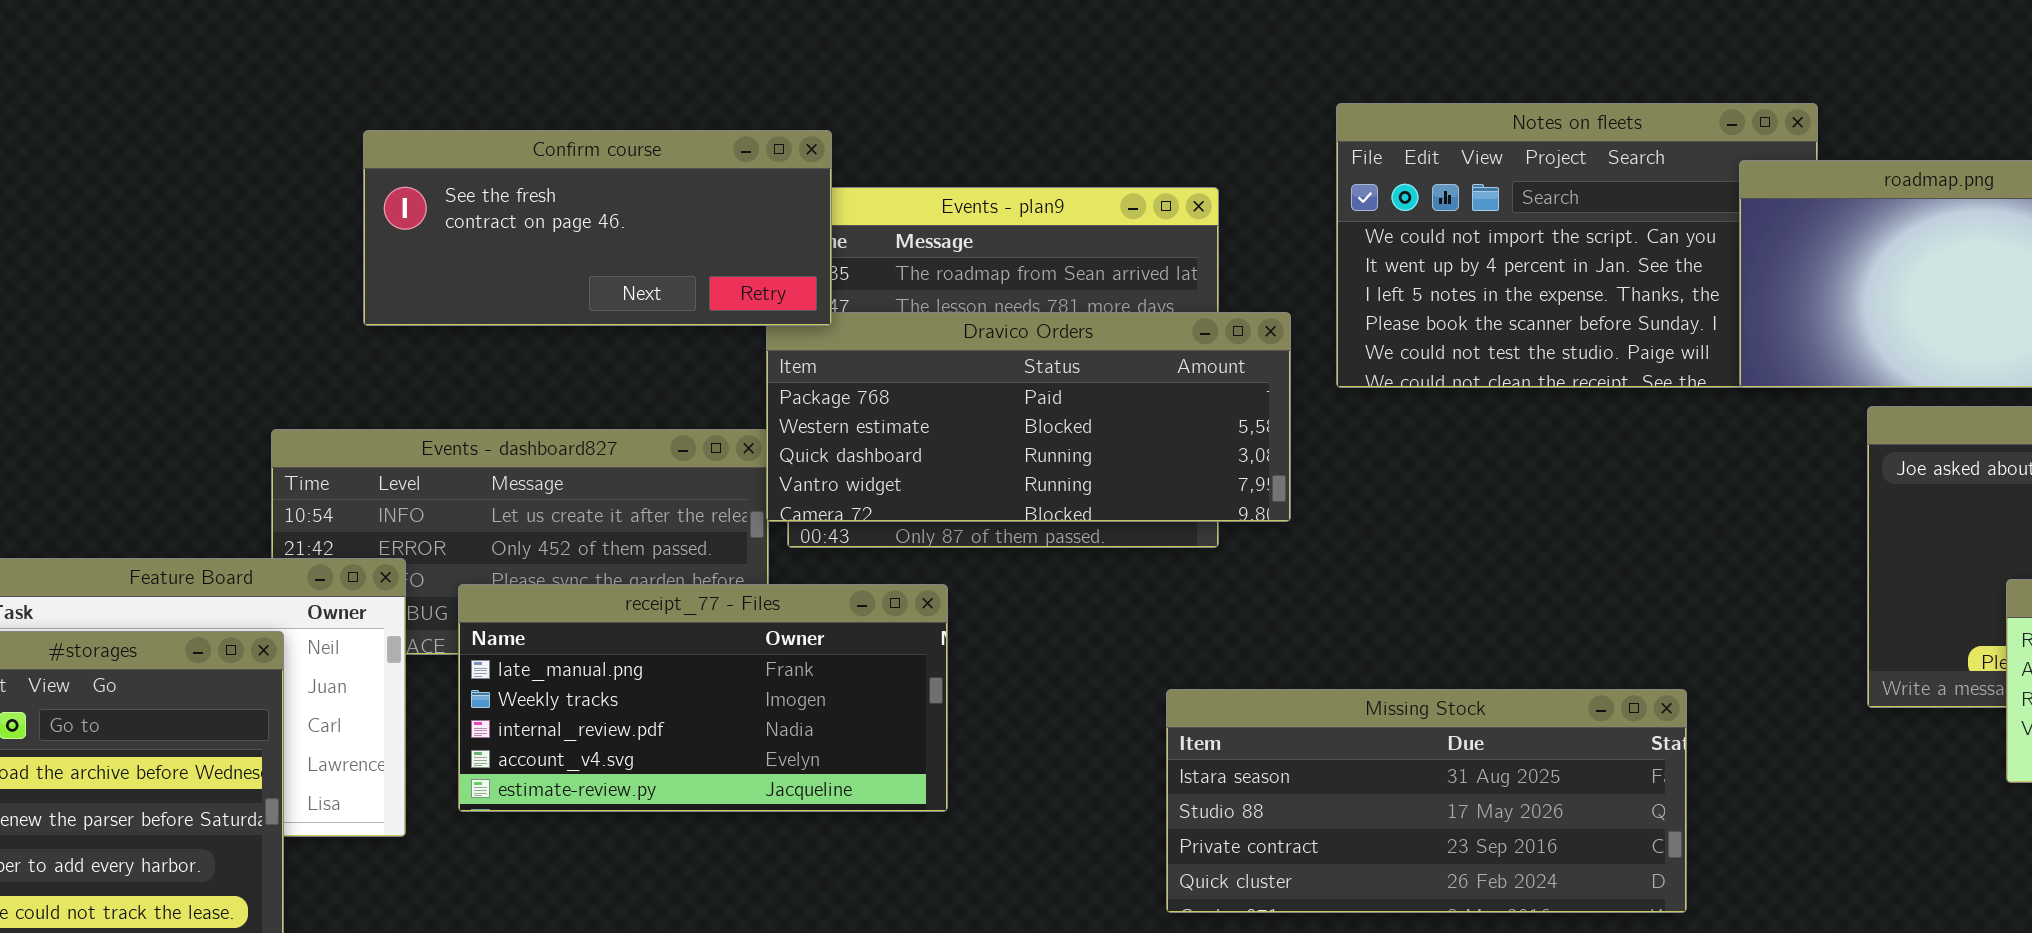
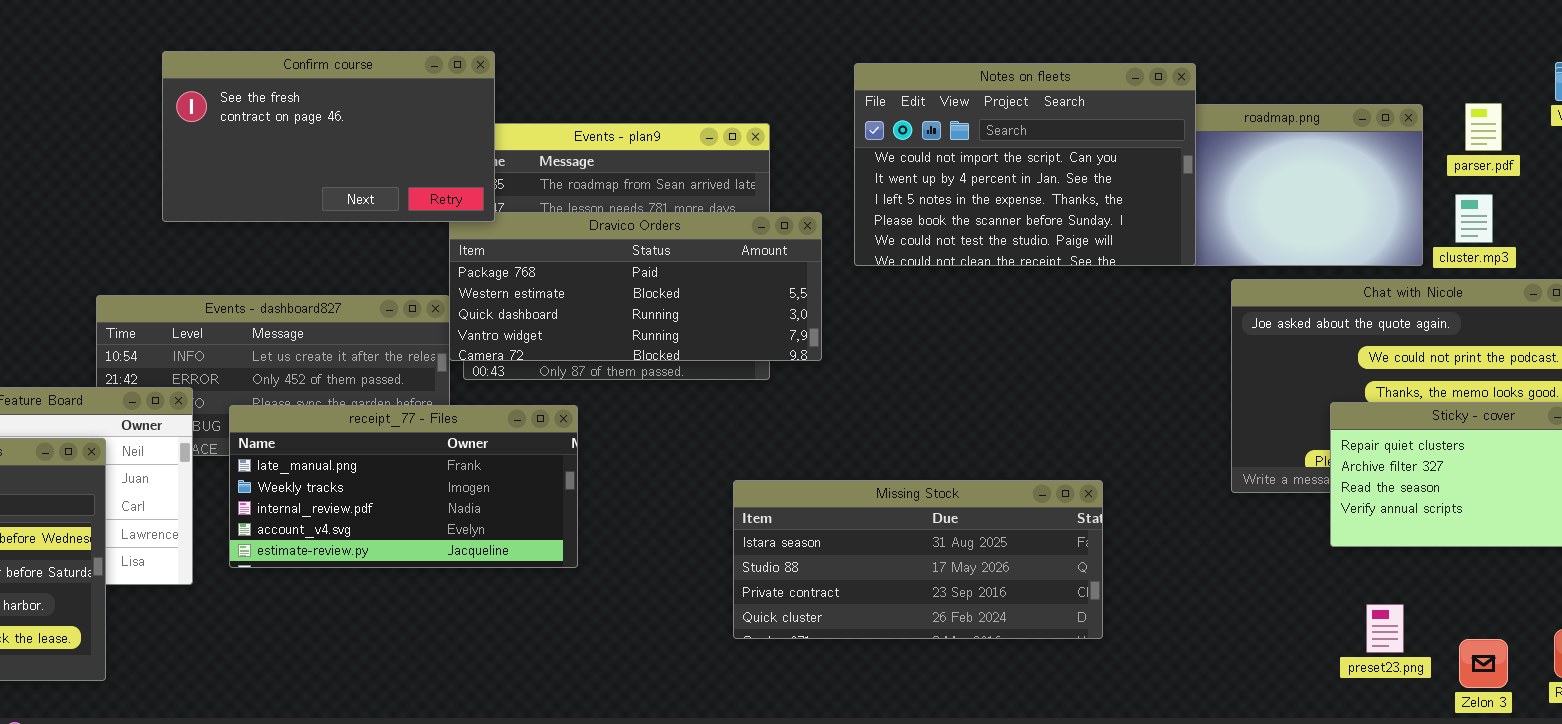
Notes on fleets: [1336,103,1818,388] -> [854,63,1196,266], raised
Confirm course: [363,130,832,326] -> [162,51,495,222], resized

